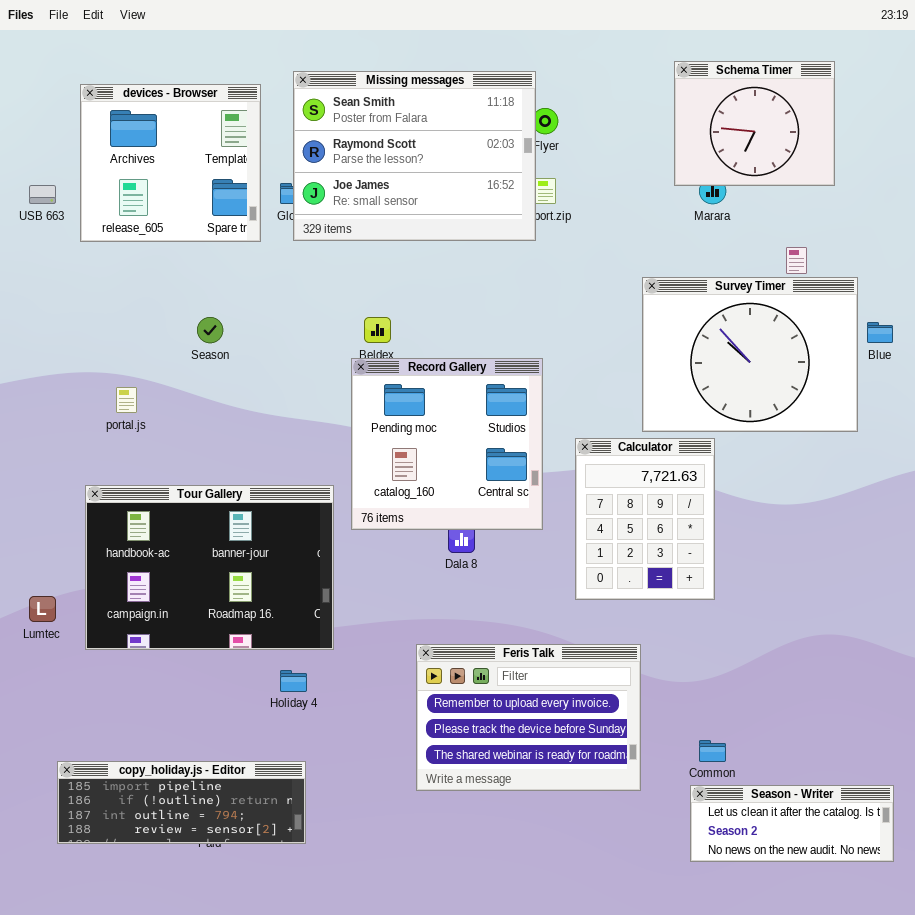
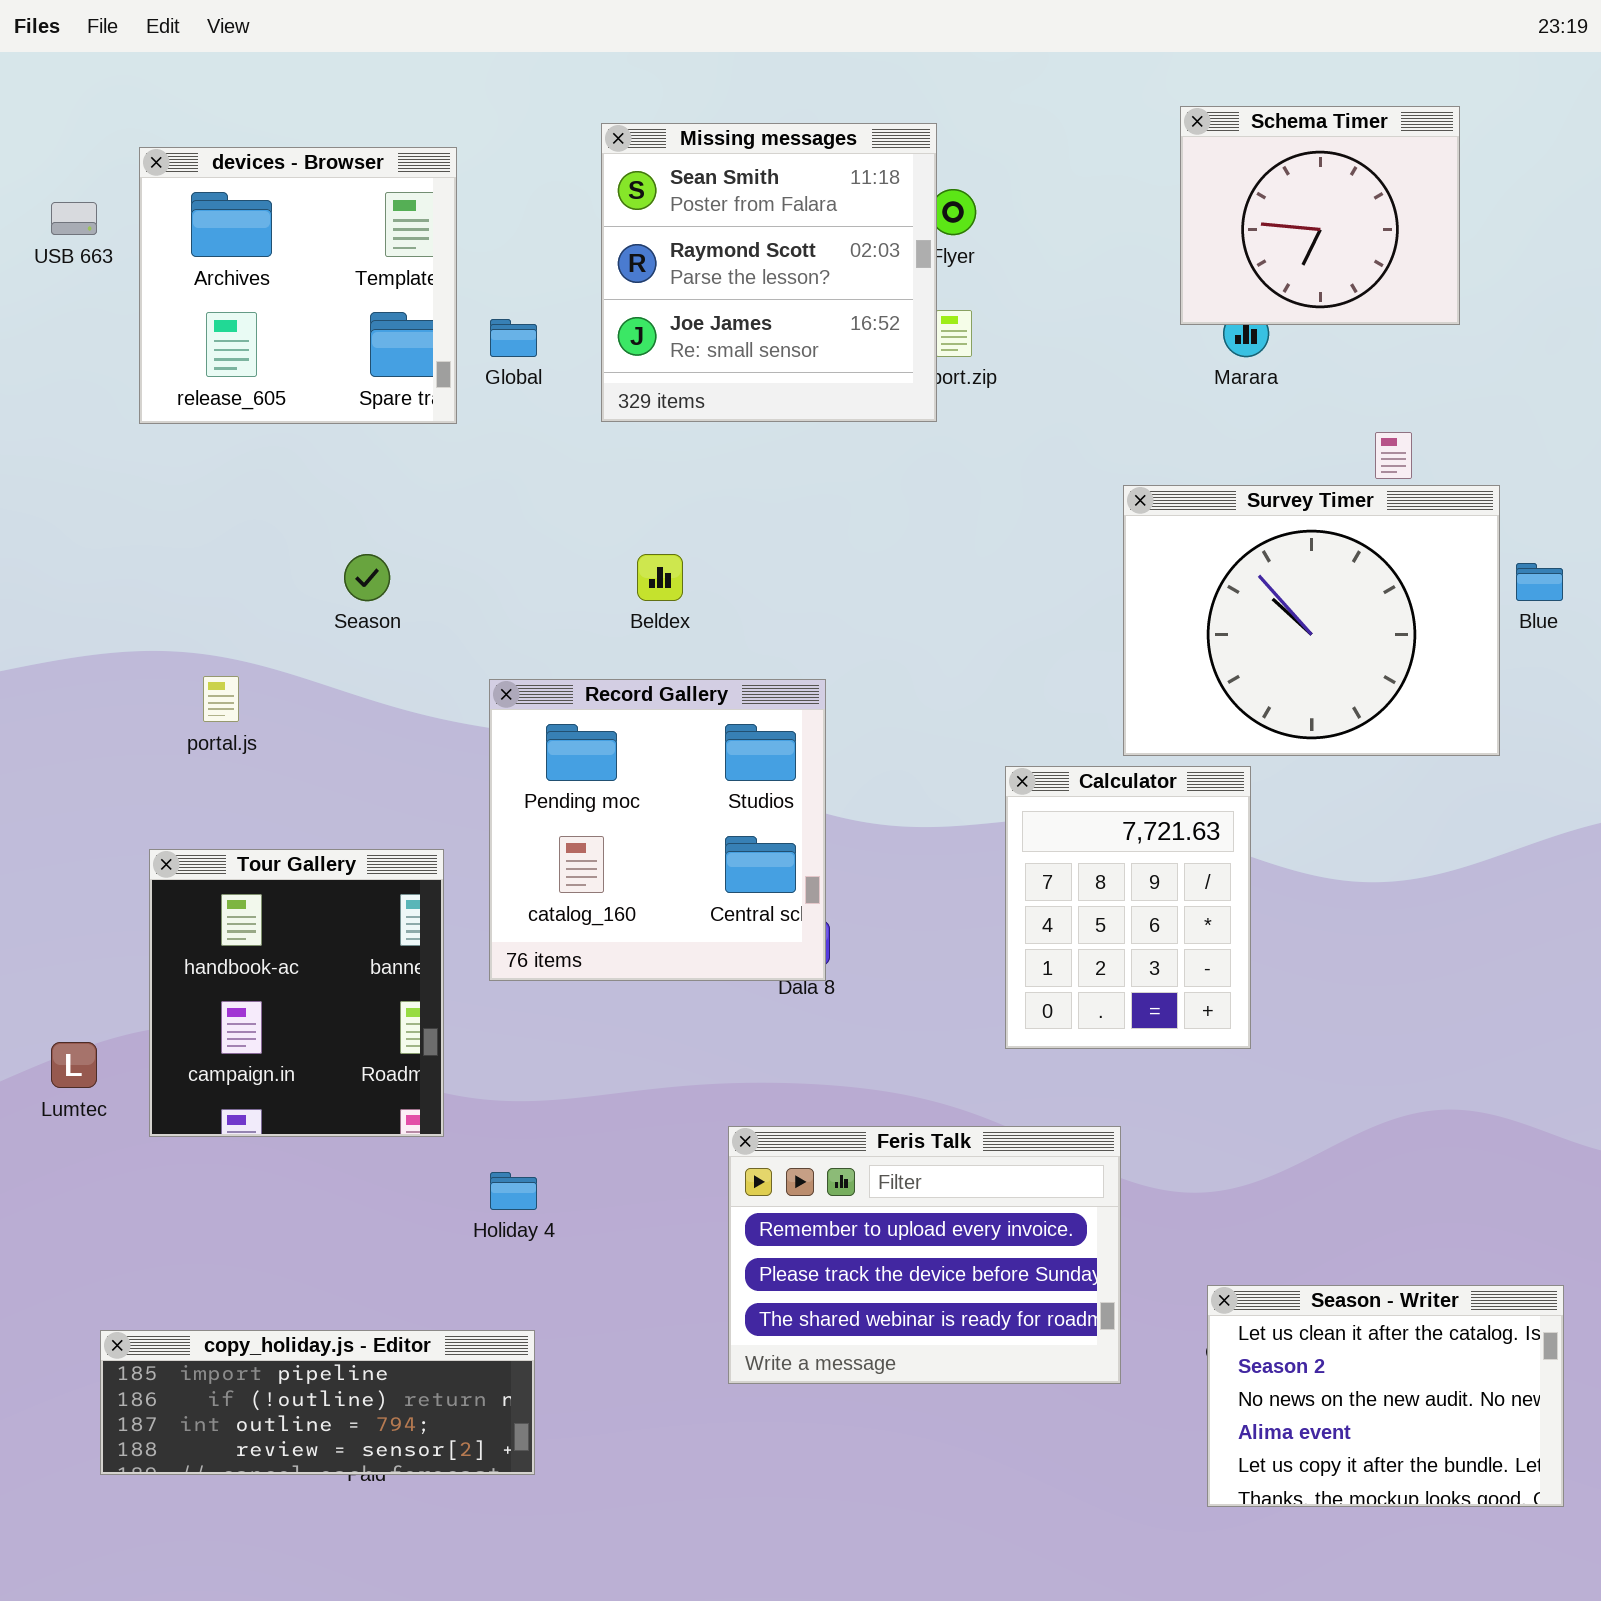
Missing messages: [293,71,536,241] -> [601,123,937,422], resized
USB 663: [29,185,56,204] -> [51,202,97,235], moved
Record Gallery: [351,358,543,530] -> [489,679,826,981], moved
Tour Gallery: [85,485,334,650] -> [149,849,444,1137], resized
Season - Writer: [690,785,894,862] -> [1207,1285,1564,1507], resized

